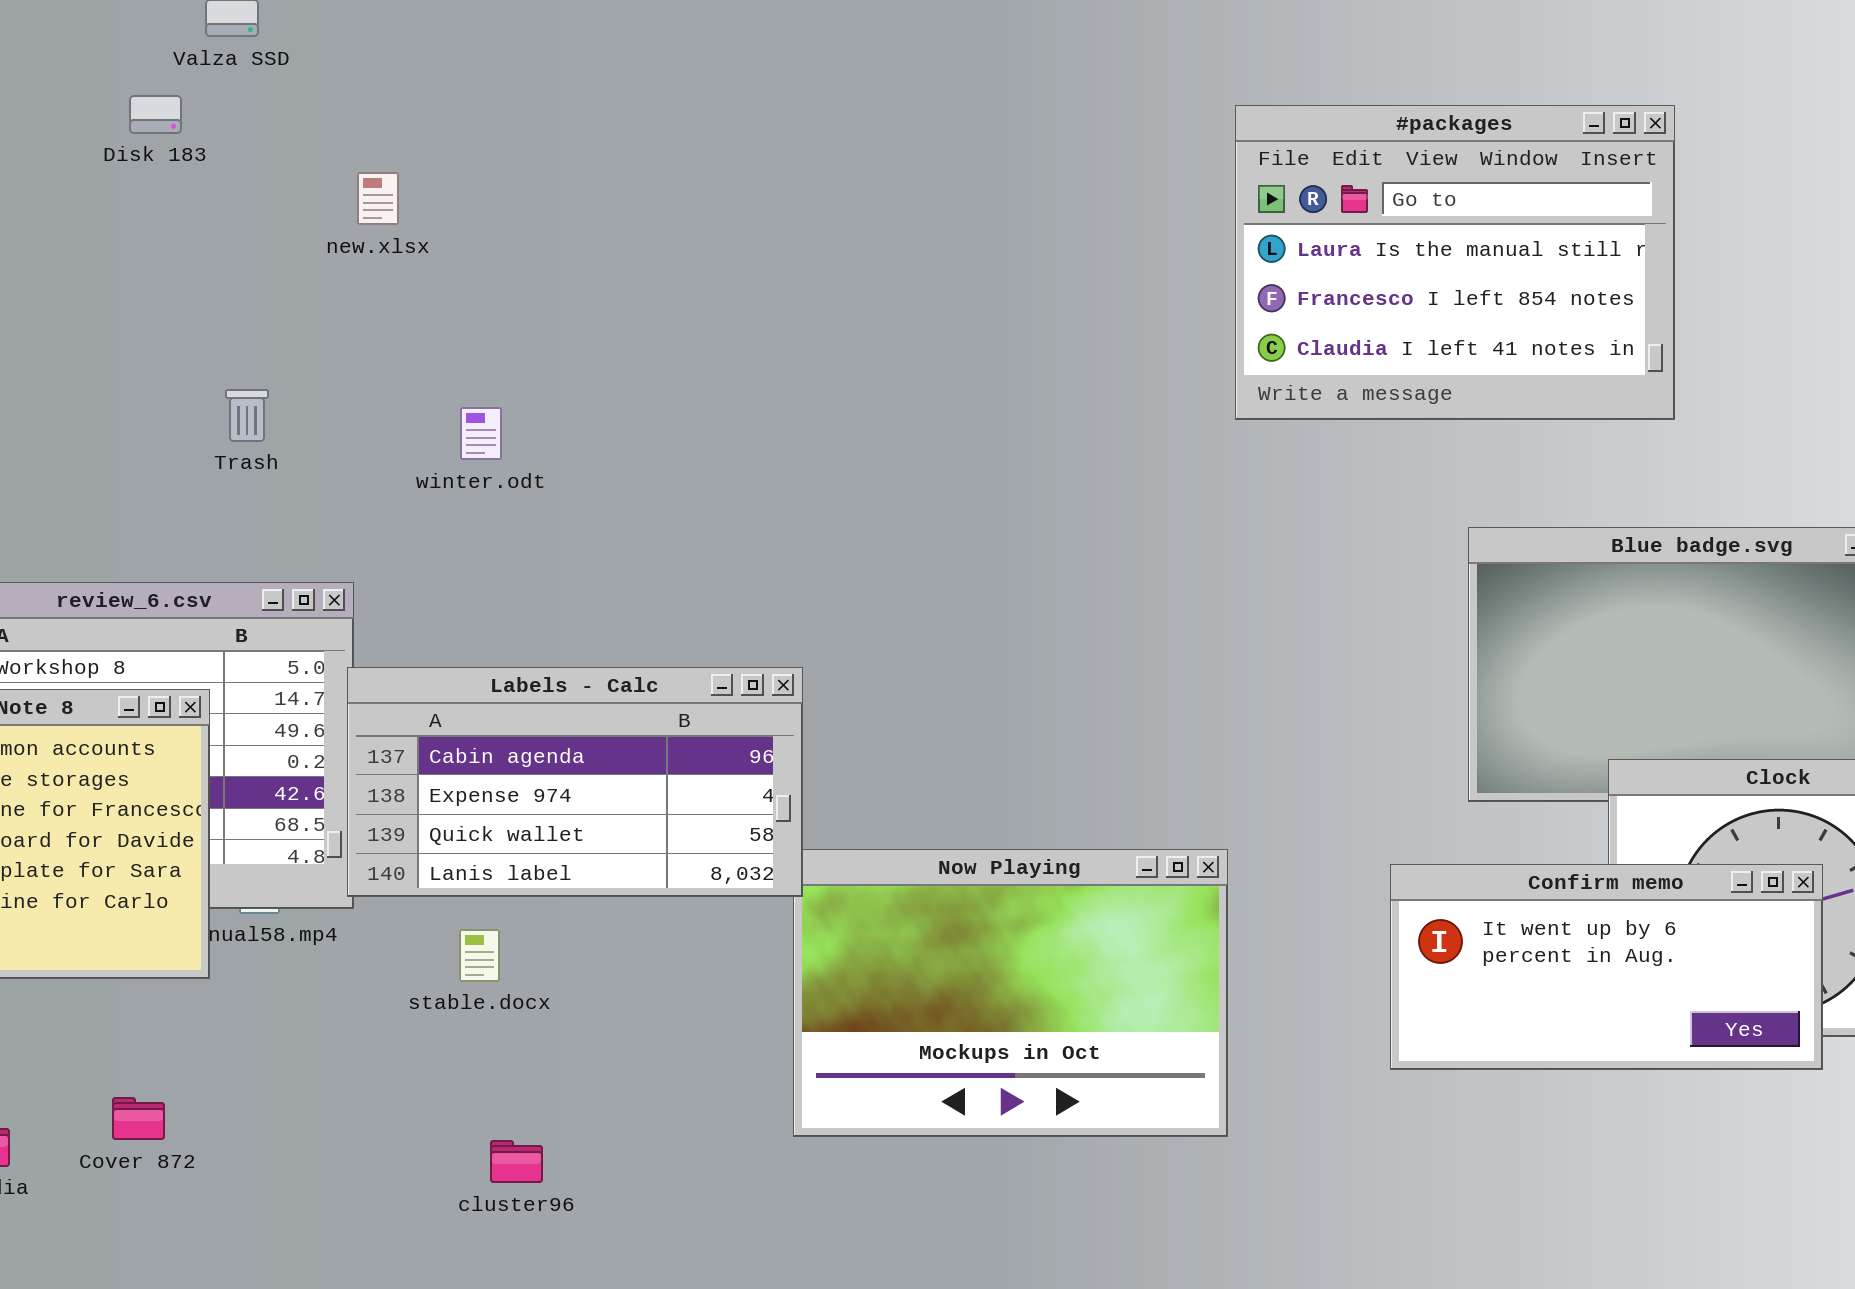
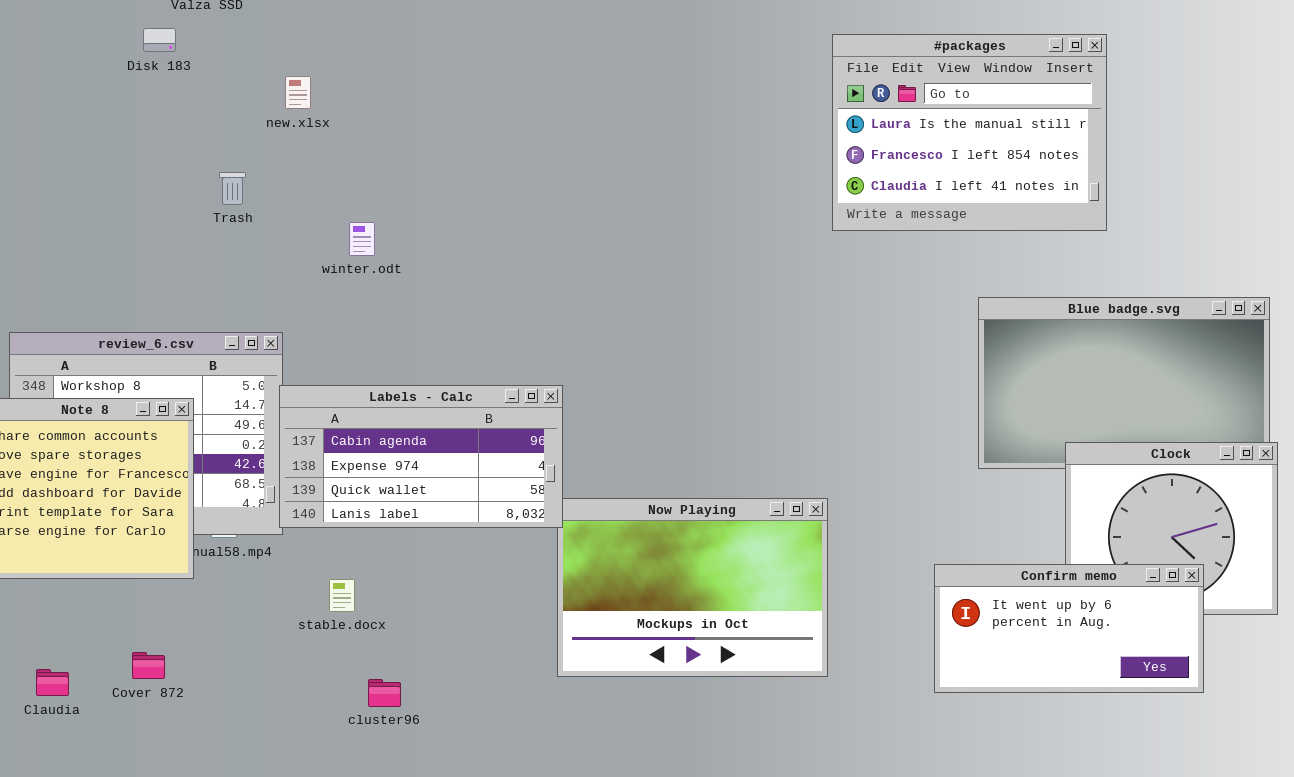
Trash: [225,389,269,442] -> [219,172,246,205], moved
Confirm memo: [1390,864,1823,1070] -> [934,564,1204,693], moved
stable.docx: [459,929,500,982] -> [329,579,355,612], moved

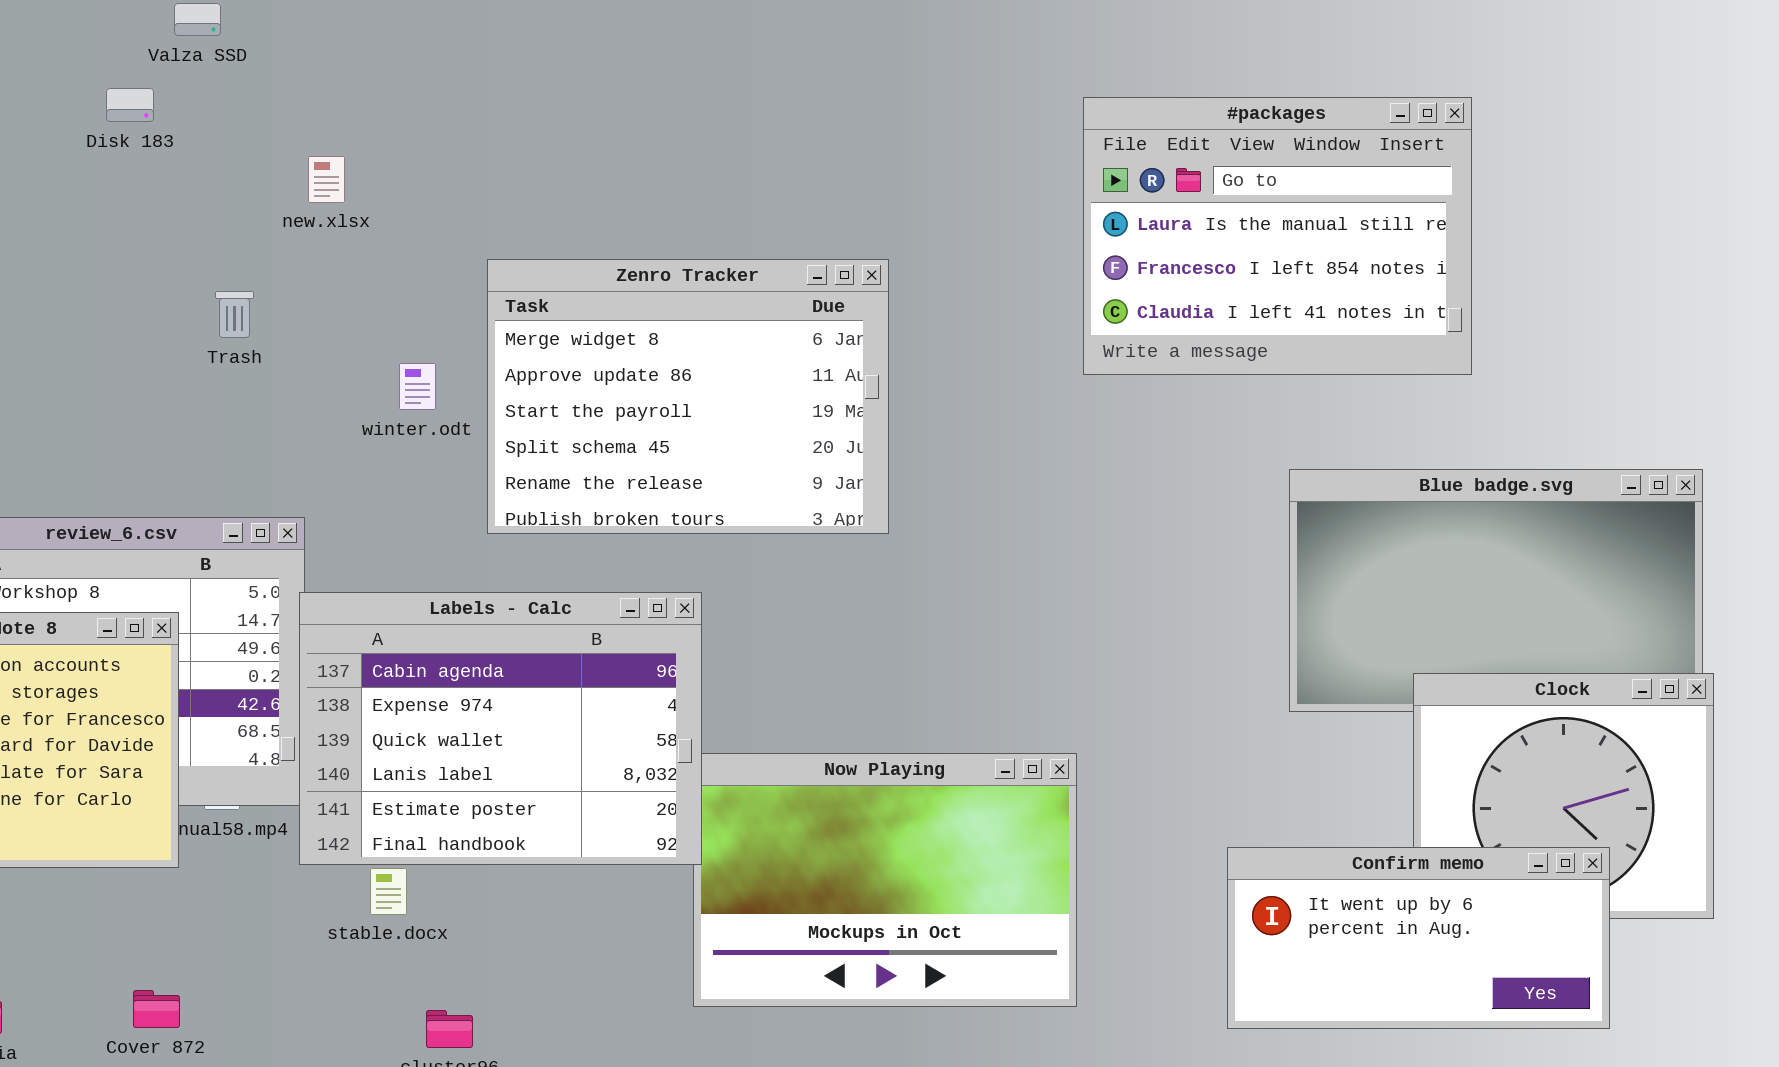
Zenro Tracker: none -> [487,259,889,534], opened
Labels - Calc: [279,385,563,528] -> [299,592,702,865], resized
Cover 872: [132,652,165,679] -> [133,990,180,1028], moved

